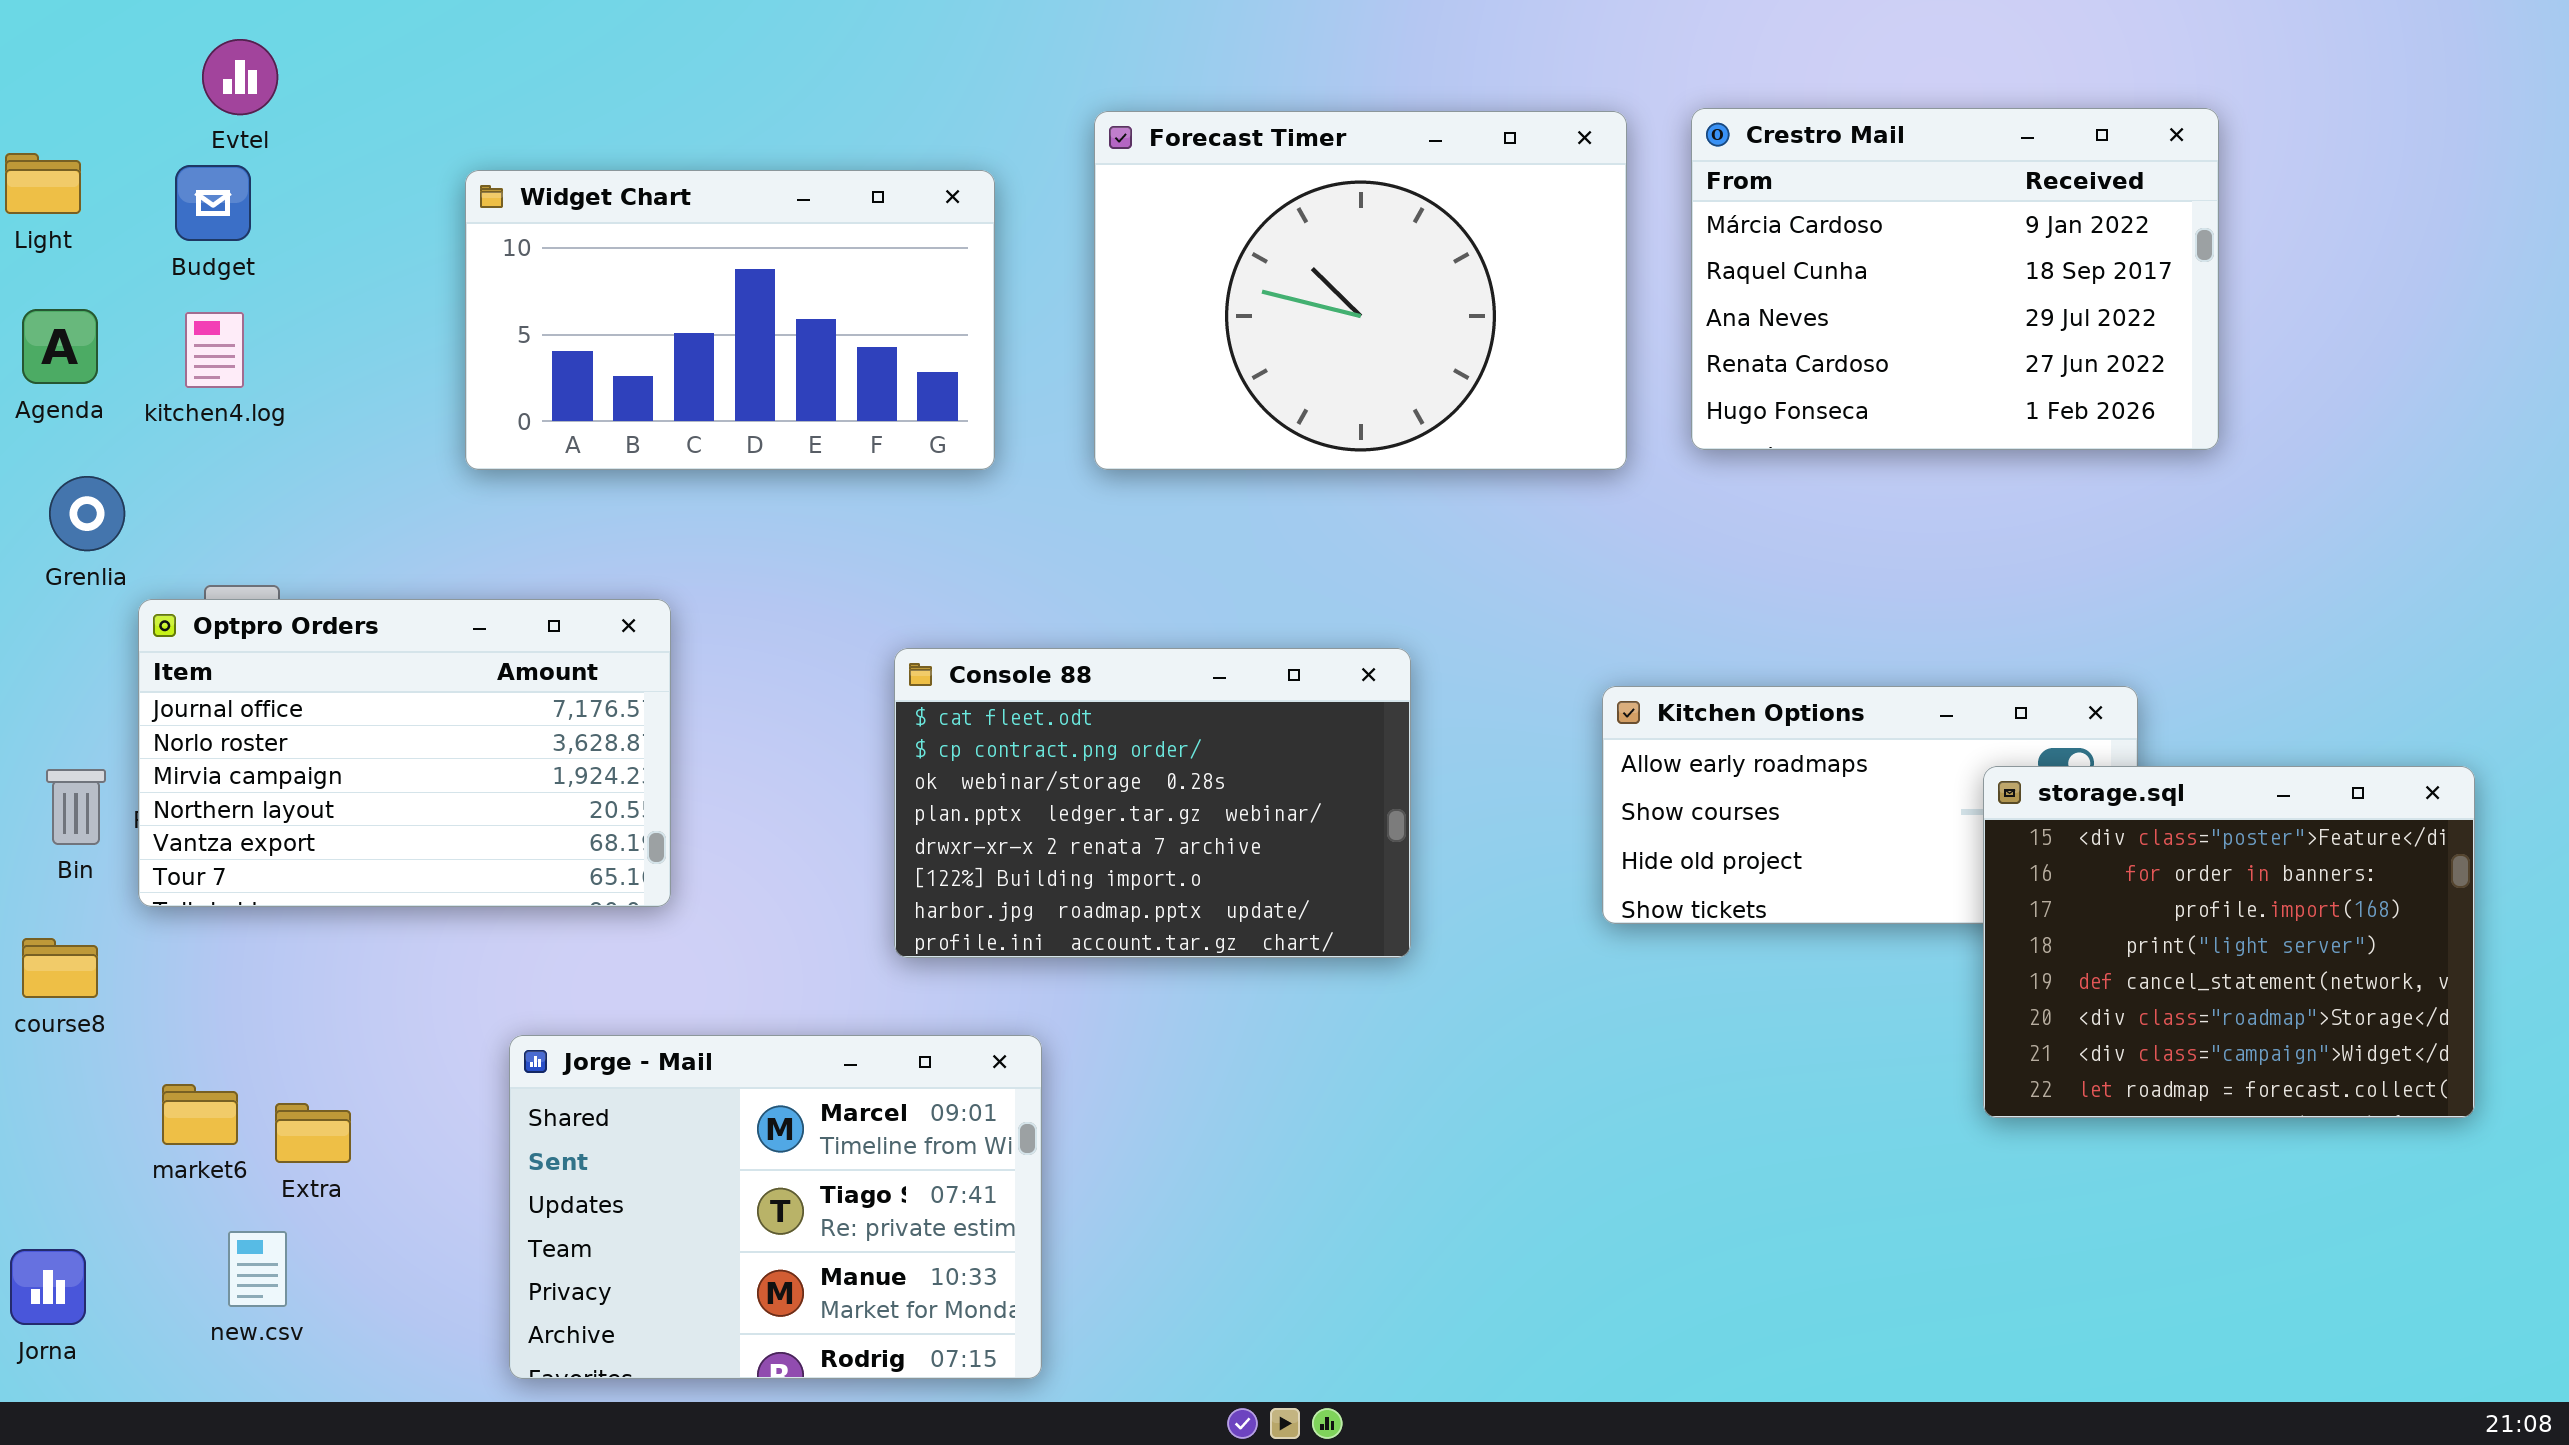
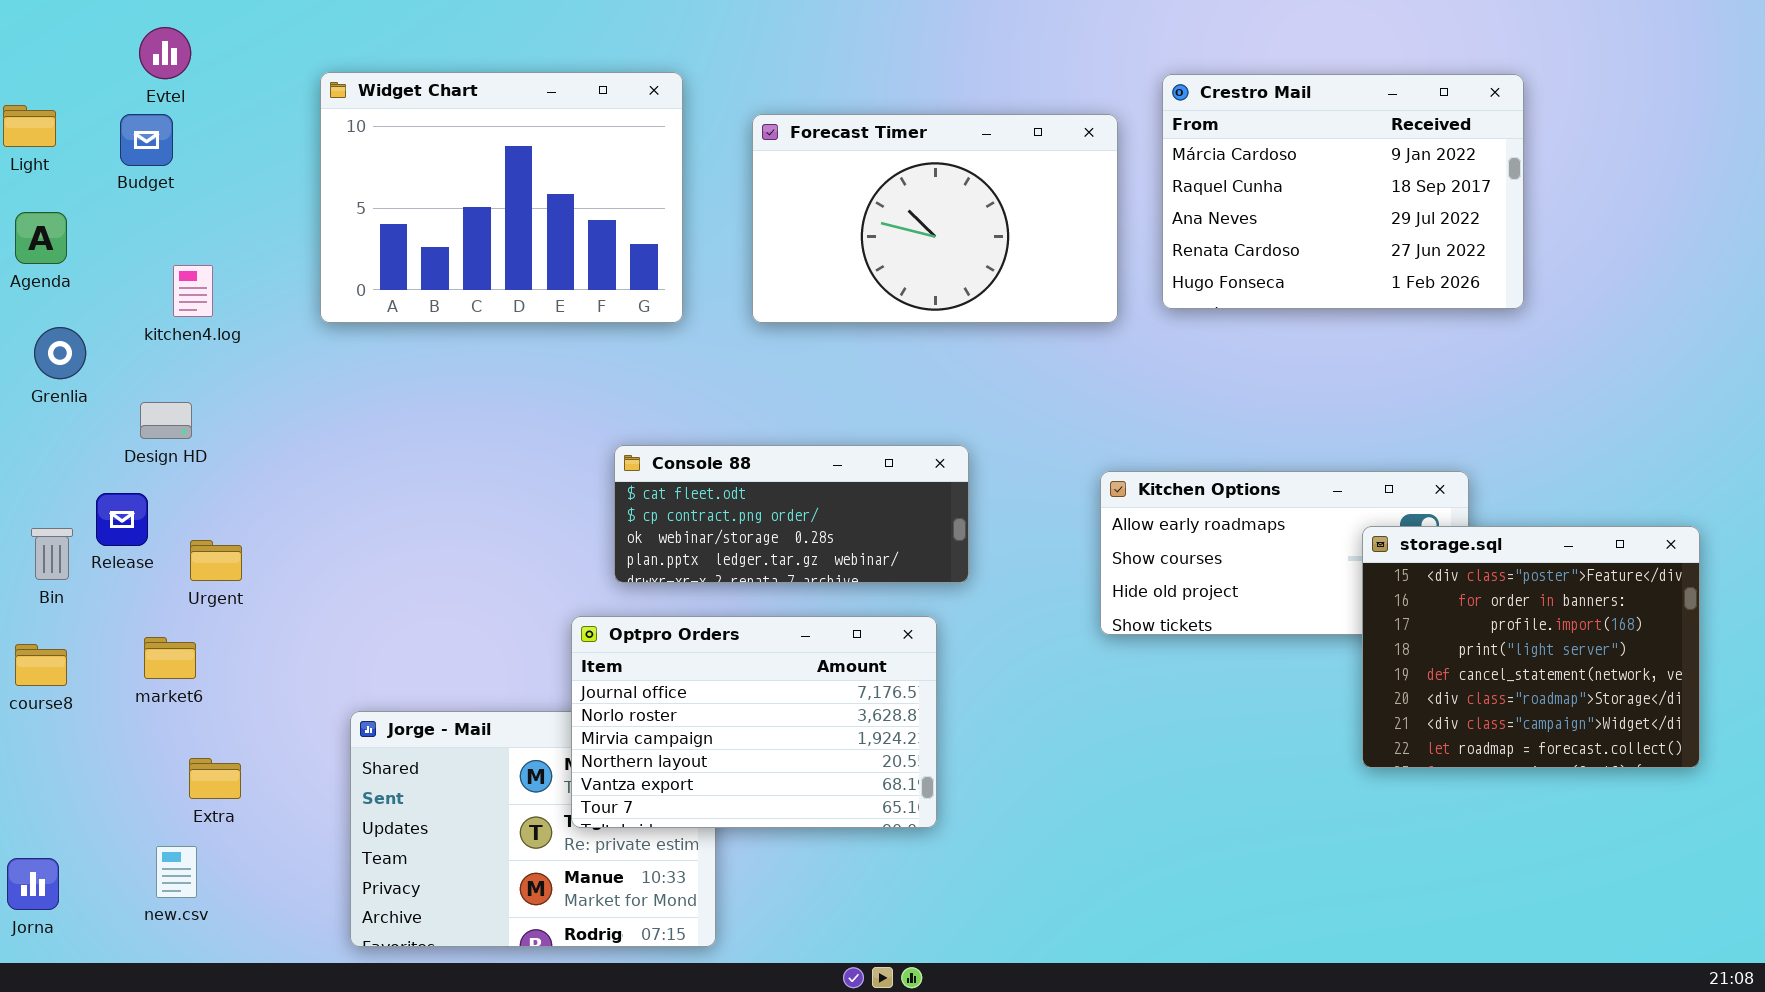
Forecast Timer: [1094,111,1627,470] -> [752,114,1118,323], resized
Widget Chart: [465,170,995,470] -> [320,72,683,323], resized
kitchen4.log: [185,312,244,388] -> [173,265,213,317], moved
Optpro Orders: [138,599,671,907] -> [571,616,937,828], moved
Console 88: [894,648,1411,958] -> [614,445,969,583], resized
market6: [162,1084,238,1145] -> [144,637,196,679], moved

